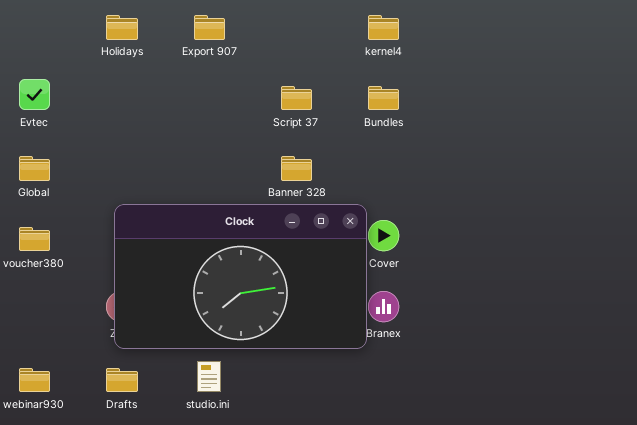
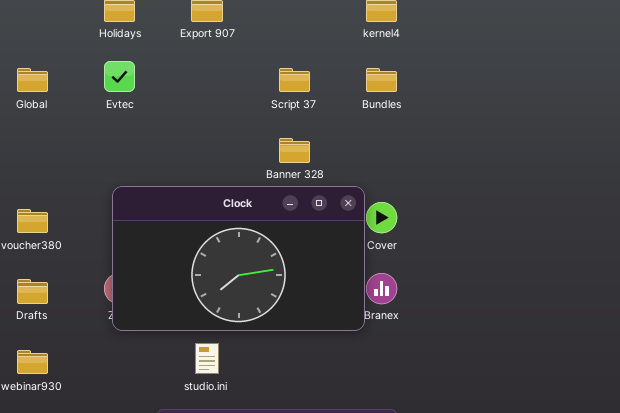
Evtec: [19,79,50,110] -> [104,61,135,92], moved
Global: [19,156,50,181] -> [17,68,48,92], moved
Drafts: [106,368,138,392] -> [17,279,48,304], moved

